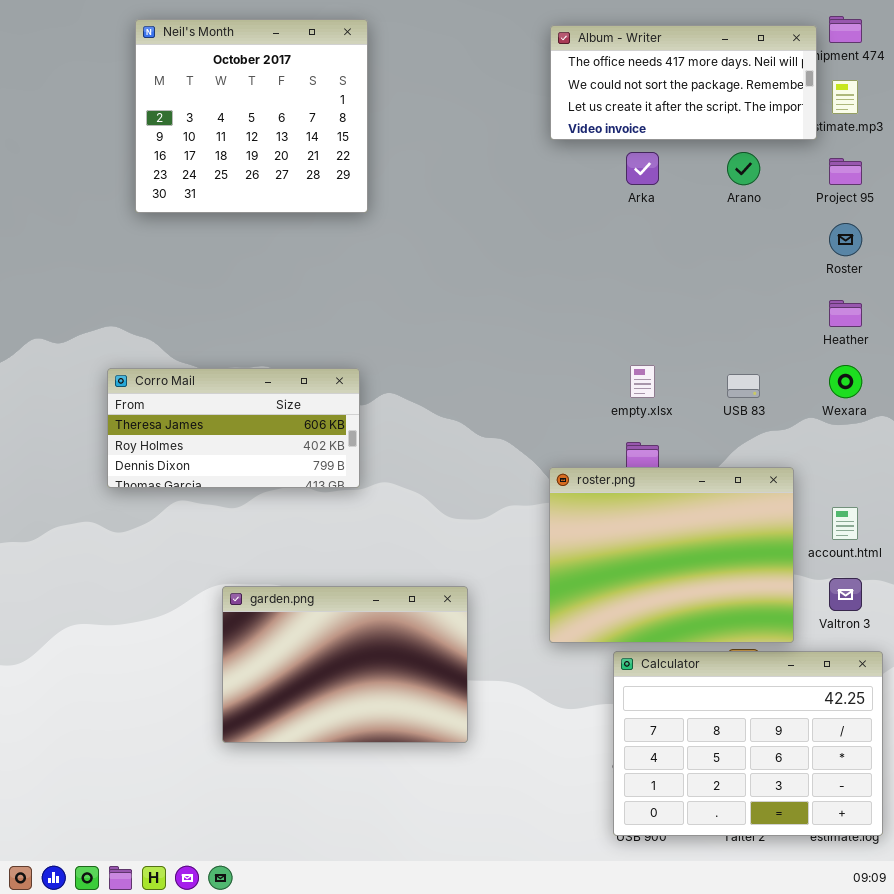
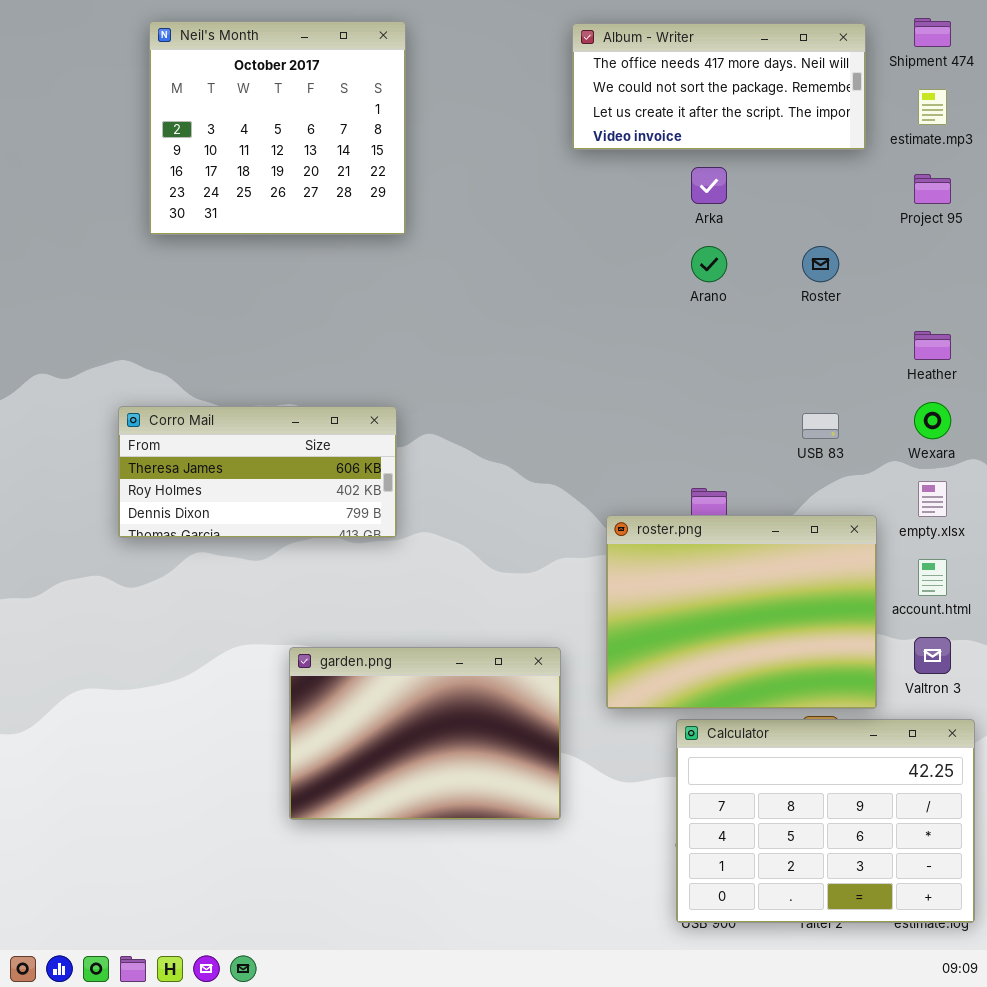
Album - Writer: [550,25,817,140] -> [572,23,866,150], moved
Arano: [727,152,760,185] -> [691,246,727,282], moved
Roster: [829,223,862,256] -> [802,246,839,282], moved
empty.xlsx: [630,365,655,398] -> [918,481,947,517], moved
garden.png: [222,586,468,743] -> [289,647,561,820], moved

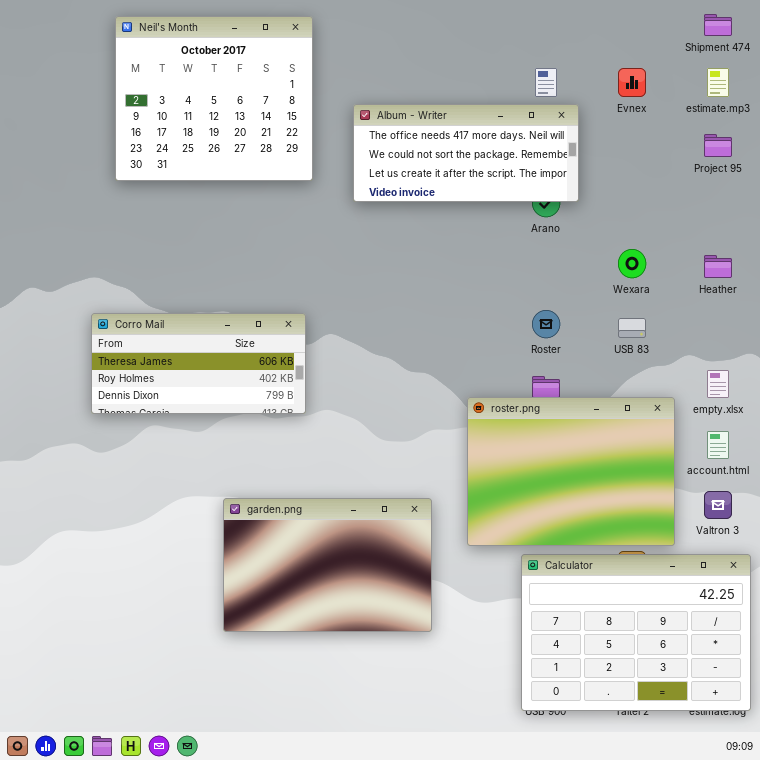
Album - Writer: [572,23,866,150] -> [353,104,579,202], moved
Roster: [802,246,839,282] -> [532,310,560,338], moved
Wexara: [914,402,951,439] -> [618,249,646,278], moved

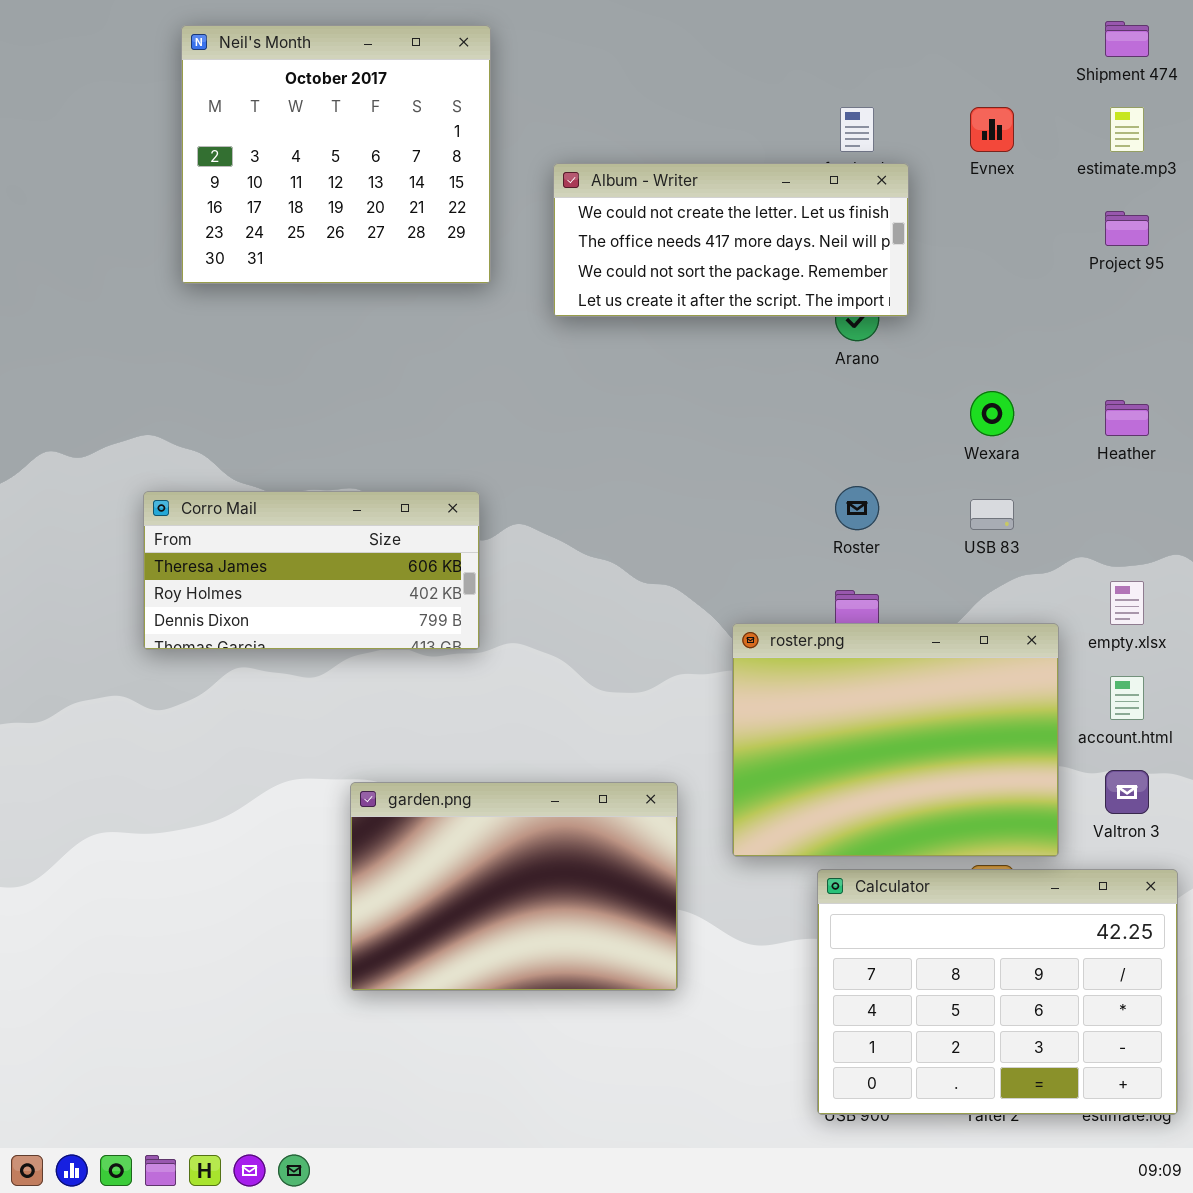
Album - Writer: [353,104,579,202] -> [553,163,909,317], scrolled up 1 row

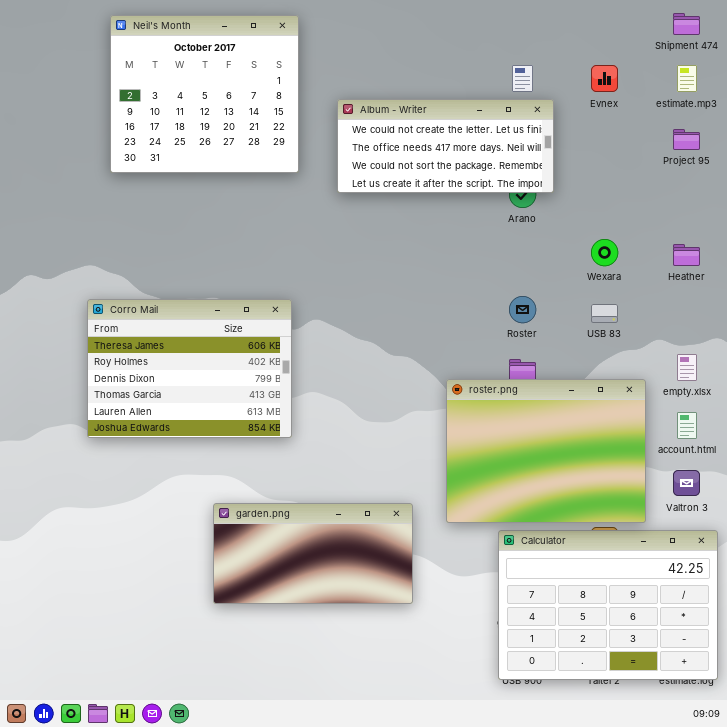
Corro Mail: [143,491,480,650] -> [87,299,292,438], resized
garden.png: [350,782,678,991] -> [213,503,413,604], resized

